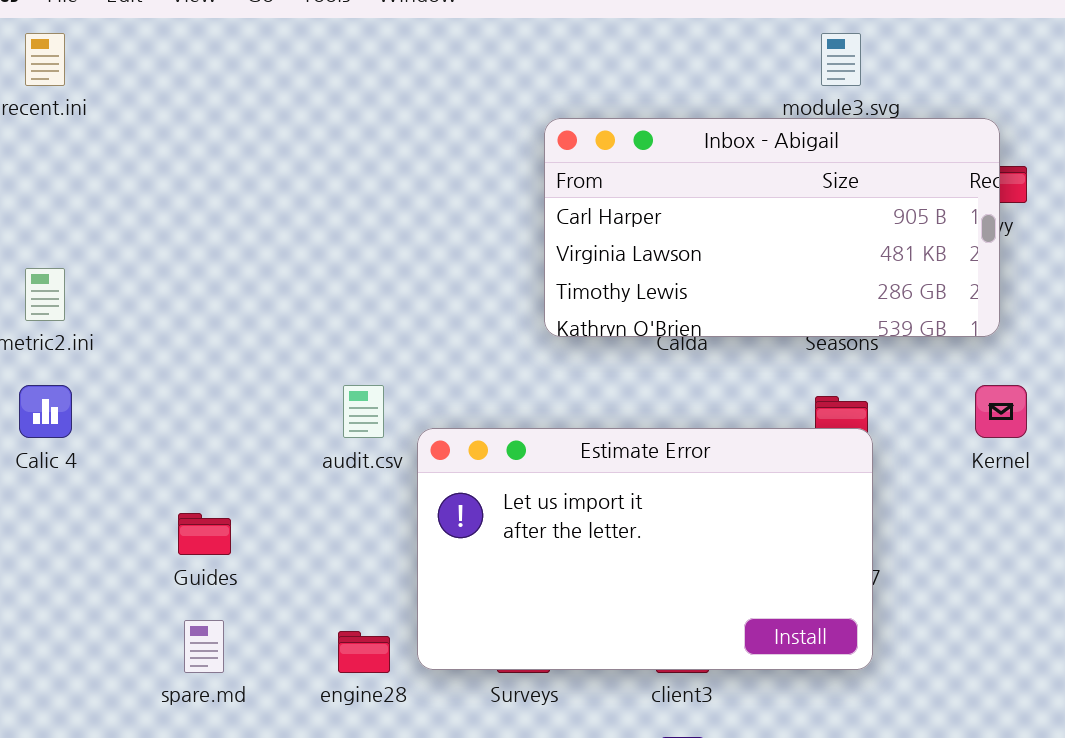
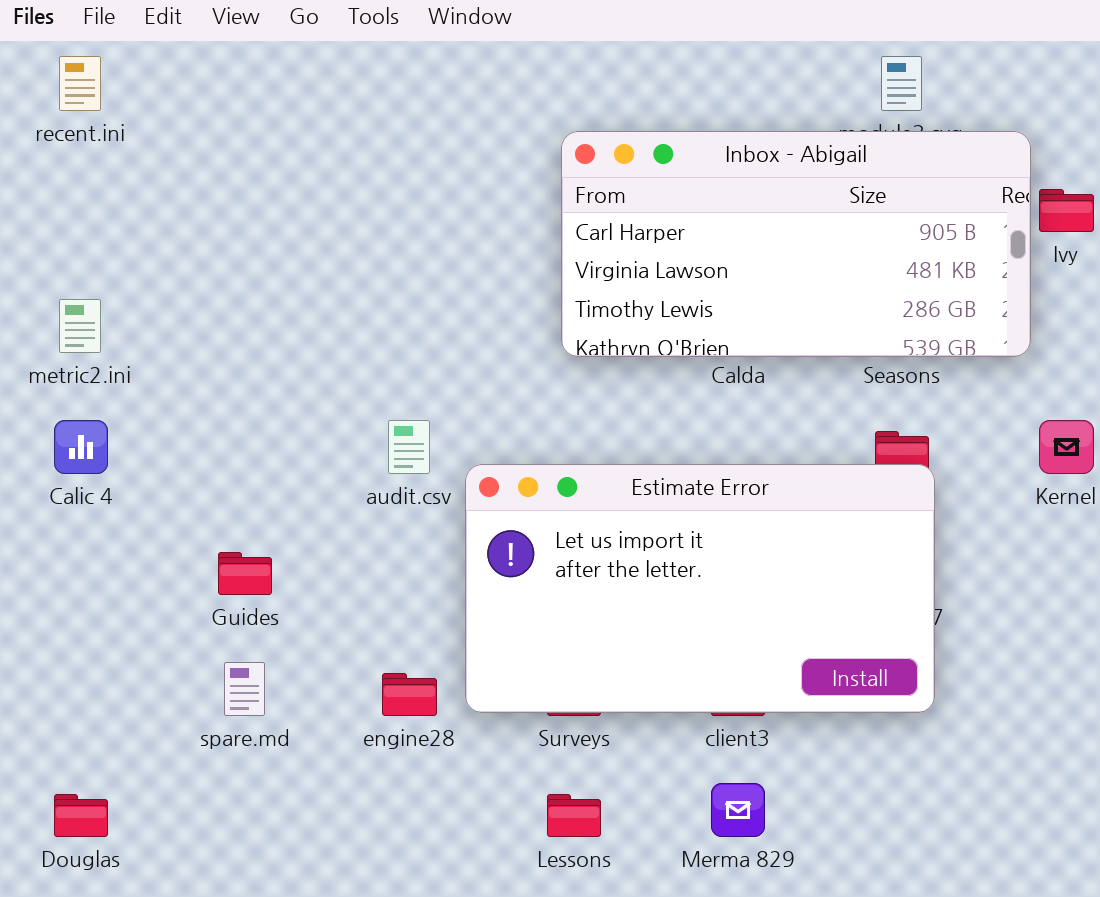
Inbox - Abigail: [544,118,1000,337] -> [561,131,1031,357], moved

